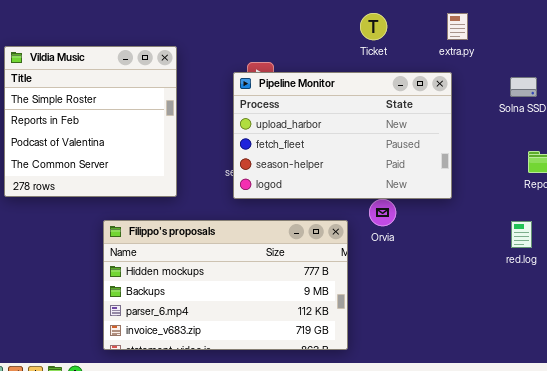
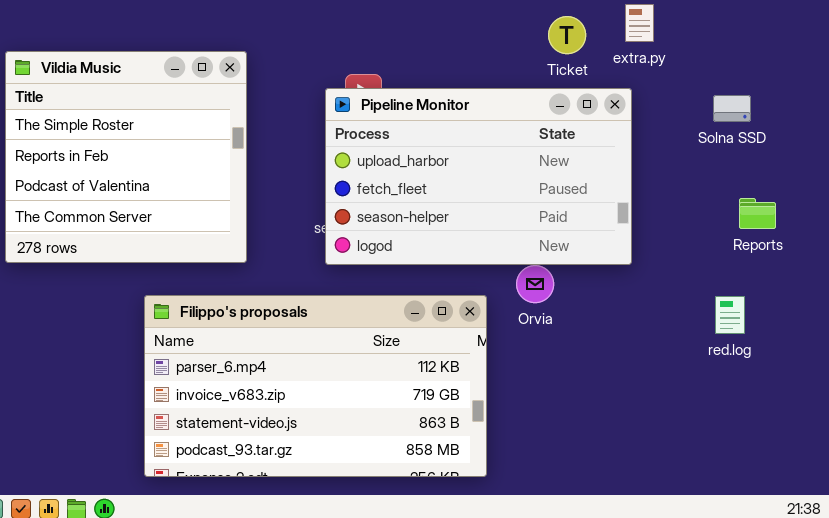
Ticket: [360,13,387,40] -> [548,16,586,54], moved
Filippo's proposals: [103,220,348,350] -> [144,295,487,477], scrolled down 2 rows

